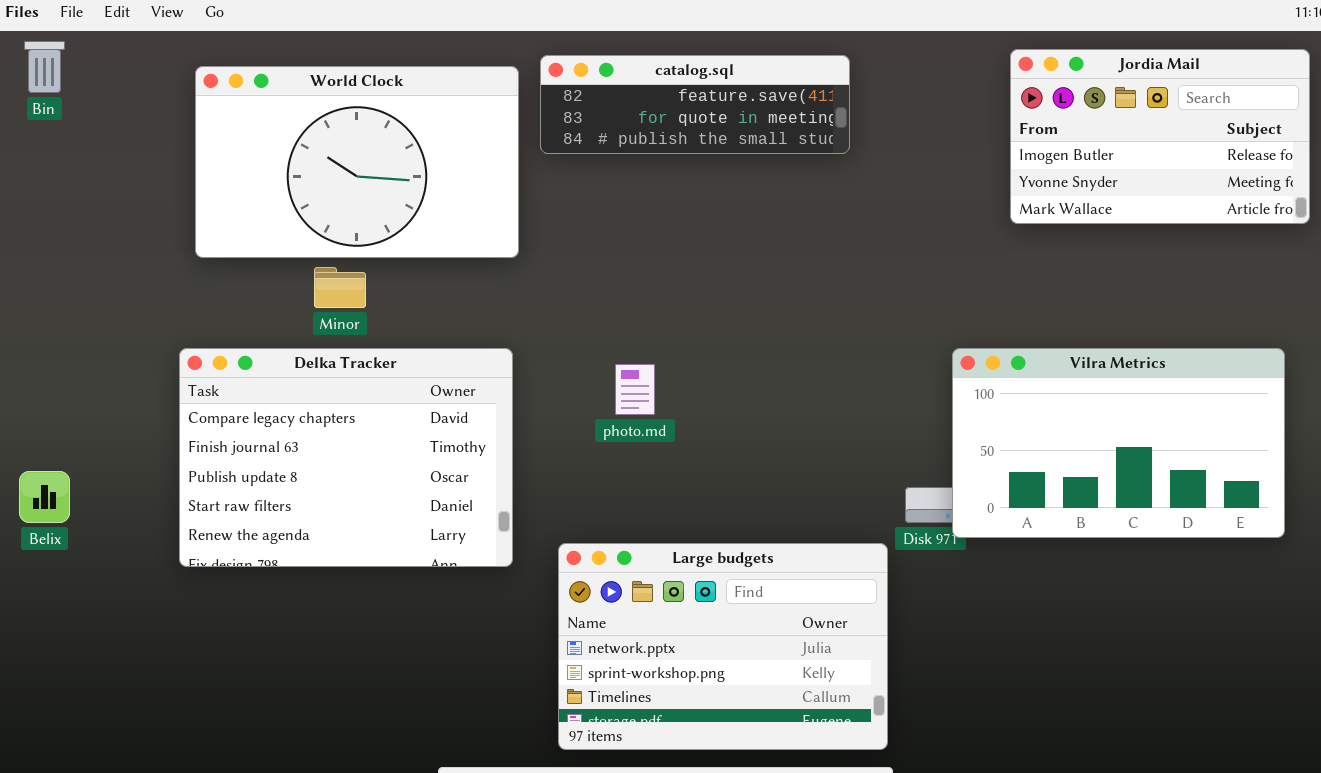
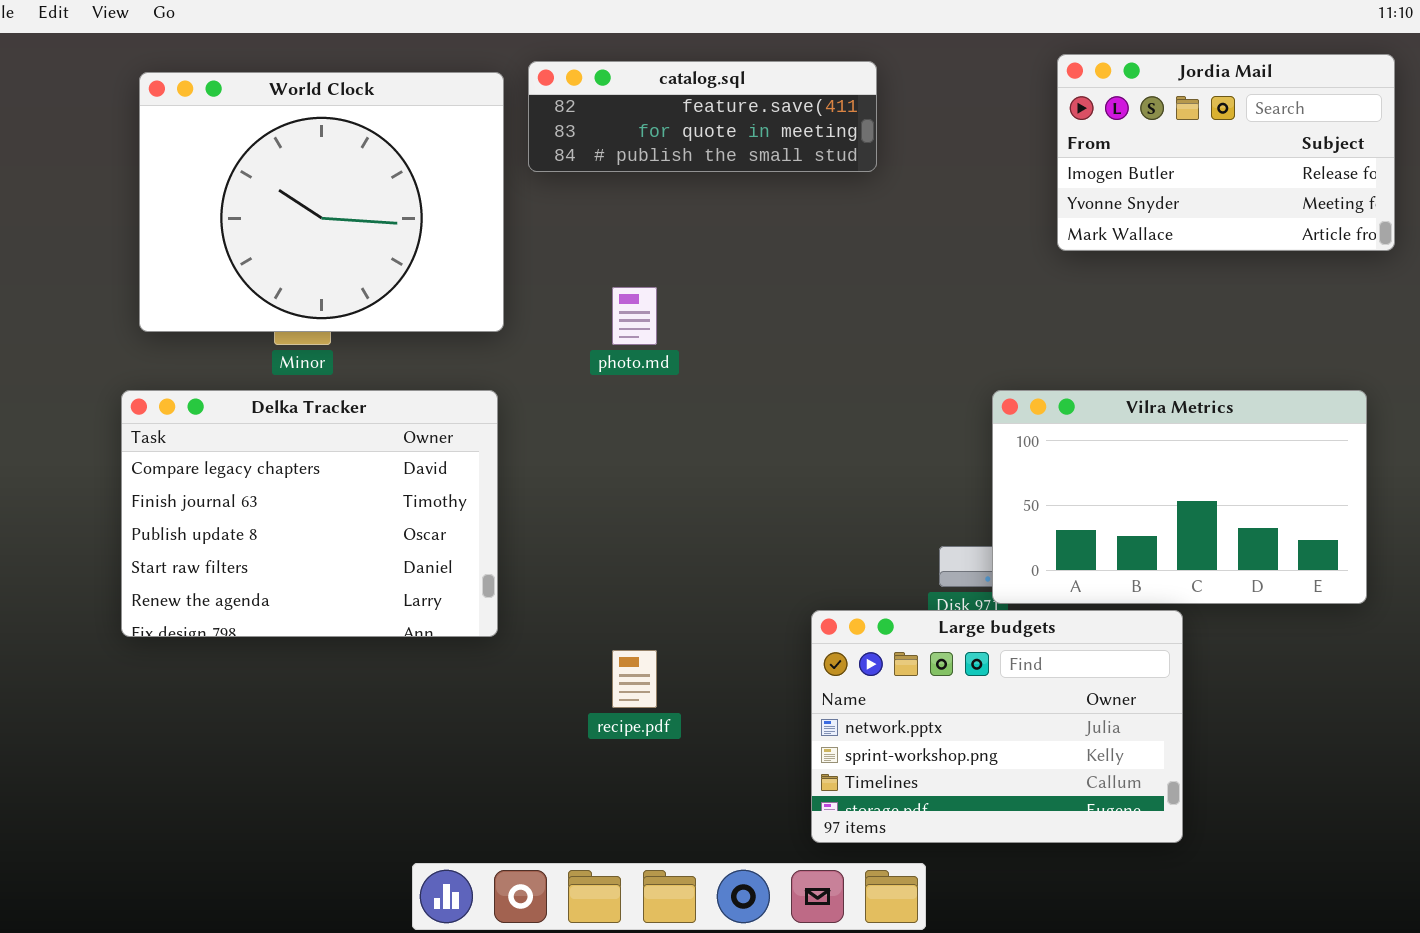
World Clock: [195,66,519,258] -> [139,72,504,332], resized
photo.md: [615,364,655,415] -> [612,287,657,345], moved
Large budgets: [558,543,888,750] -> [811,610,1183,843], moved

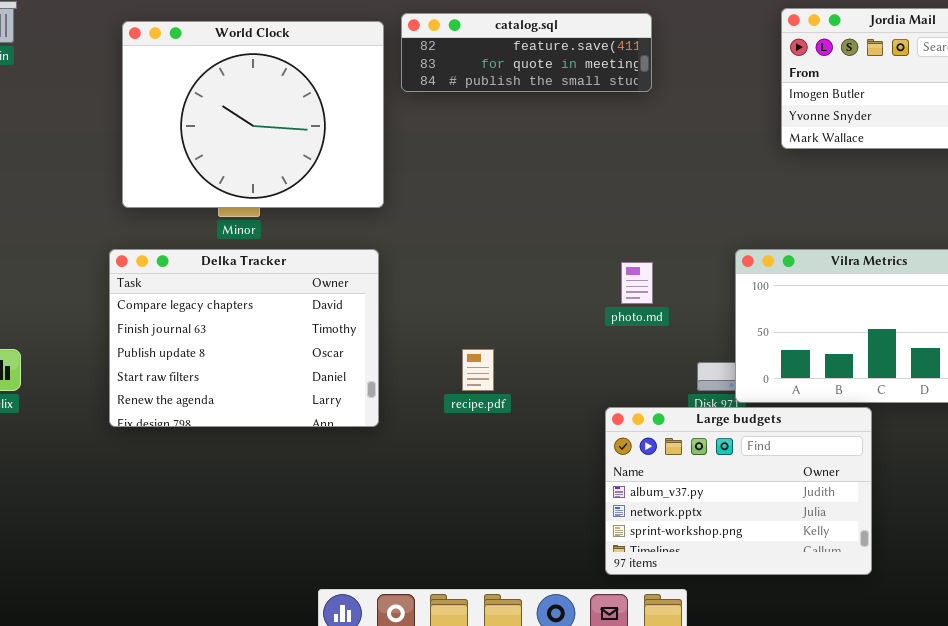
photo.md: [612,287,657,345] -> [621,262,653,304], moved
Large budgets: [811,610,1183,843] -> [605,407,872,575], scrolled up 1 row
recipe.pdf: [612,650,657,708] -> [462,349,494,391], moved

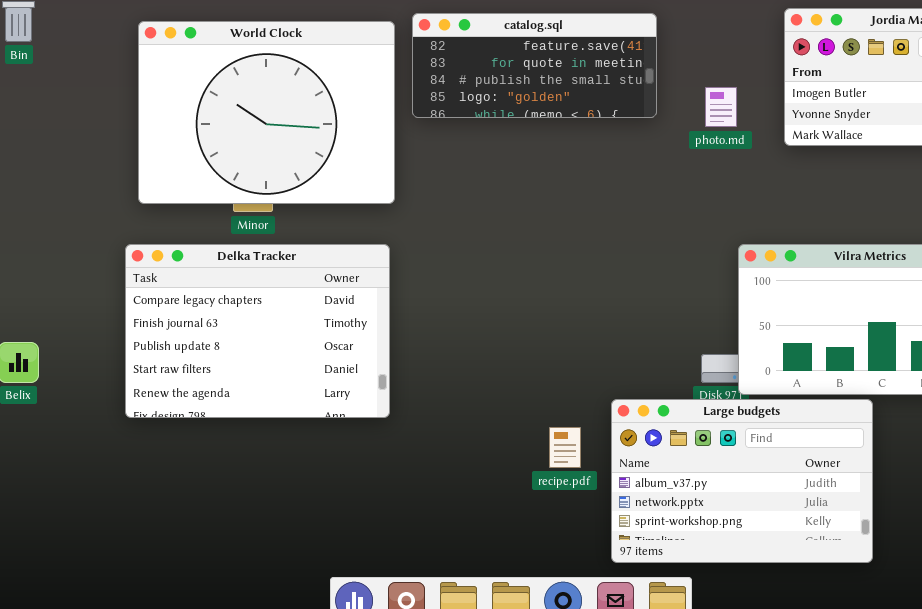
catalog.sql: [401,13,652,92] -> [412,13,657,118], resized
photo.md: [621,262,653,304] -> [705,87,737,127], moved
recipe.pdf: [462,349,494,391] -> [549,427,581,468], moved

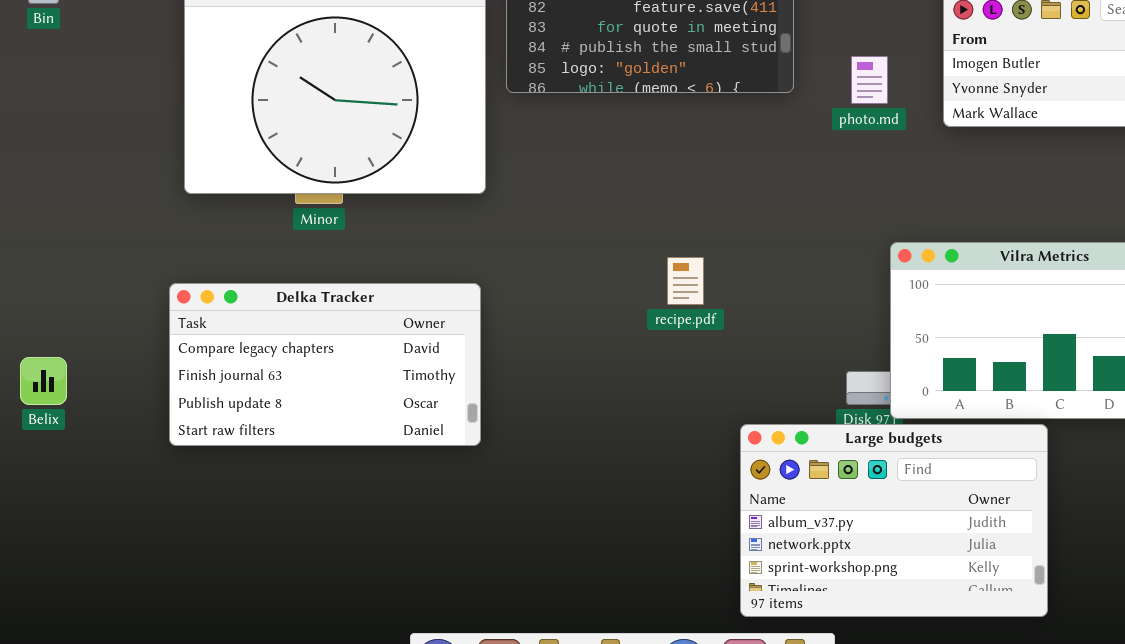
Delka Tracker: [125,244,390,418] -> [169,283,481,446], resized
recipe.pdf: [549,427,581,468] -> [667,257,704,305], moved

